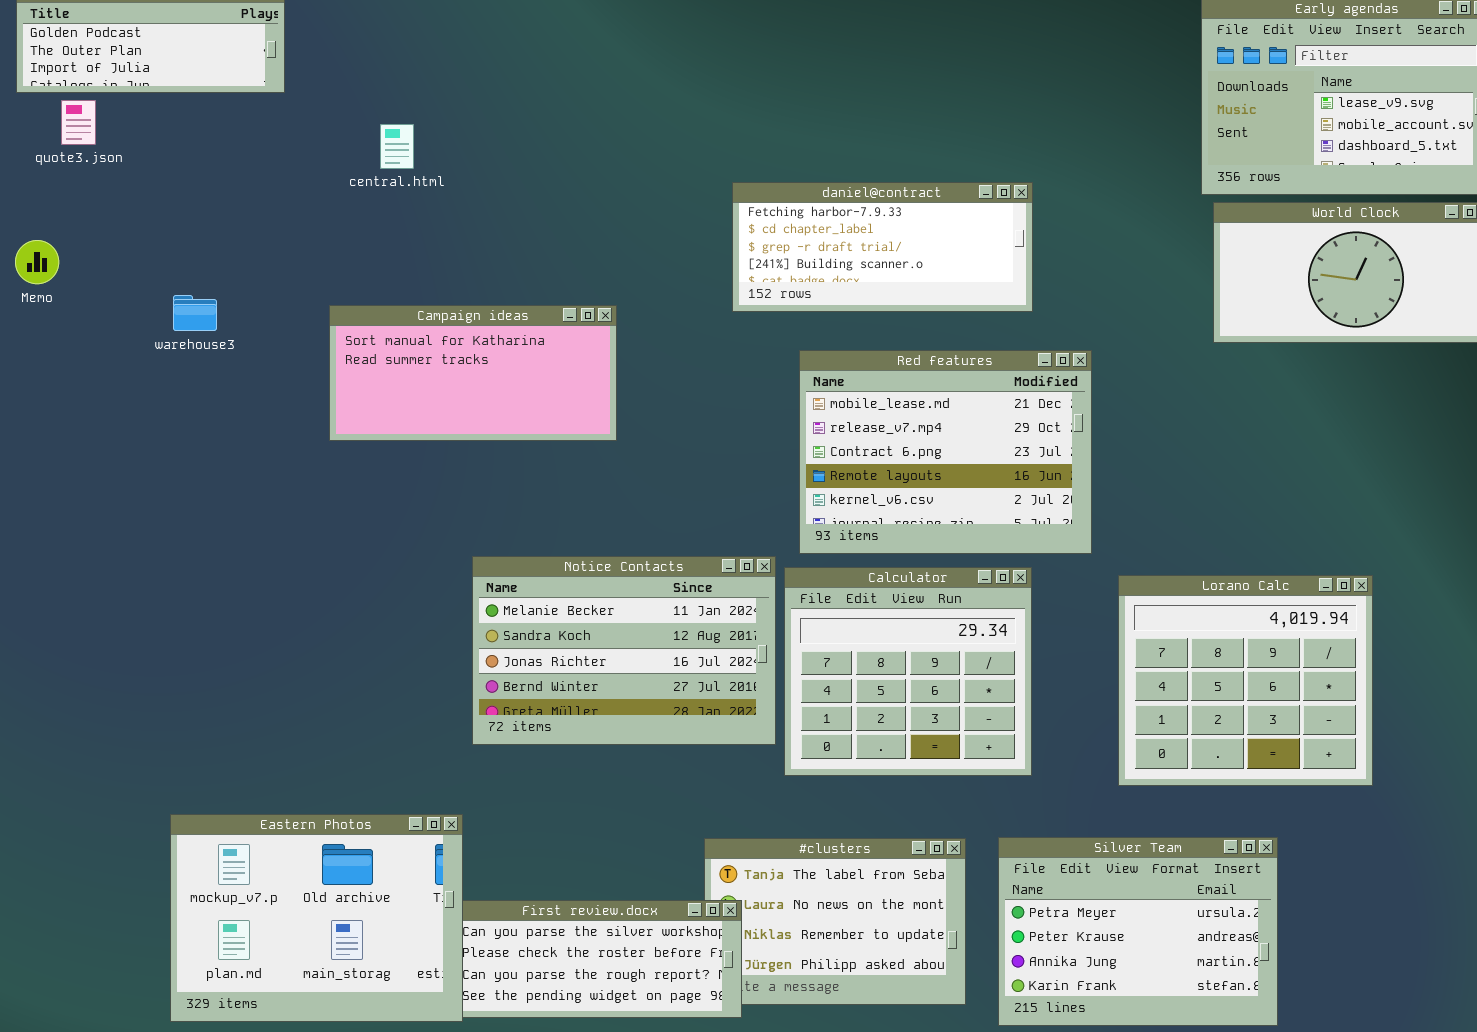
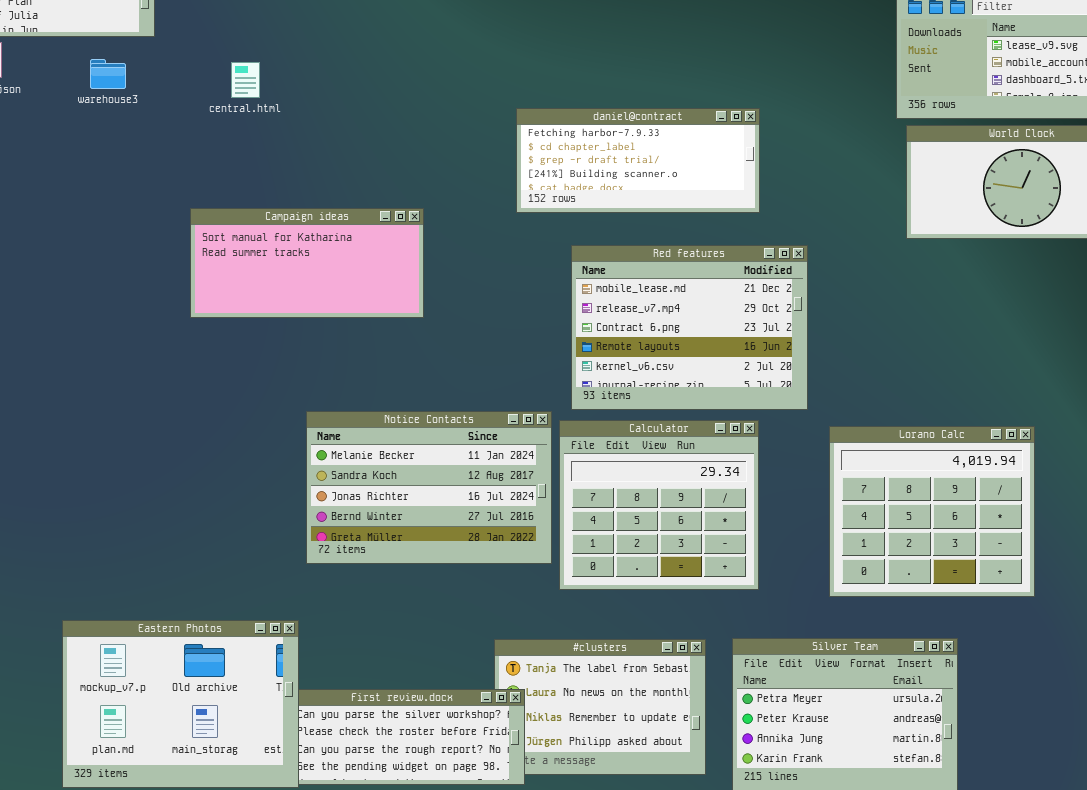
warehouse3: [173,295,217,331] -> [90,59,126,89], moved

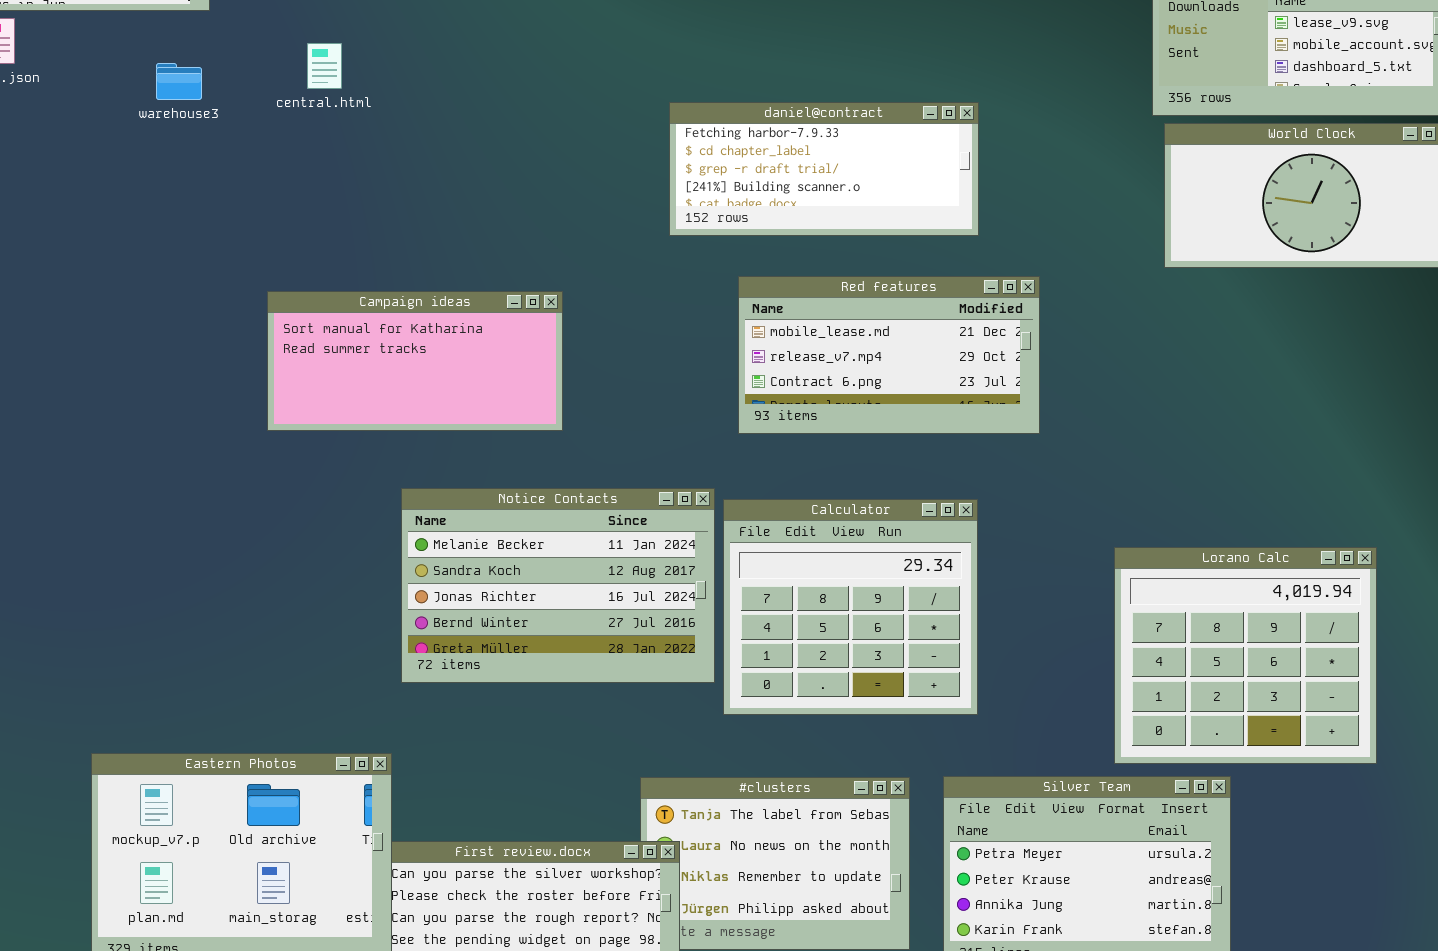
warehouse3: [90,59,126,89] -> [156,63,202,100], moved
Campaign ideas: [190,208,424,318] -> [267,291,563,431], moved
Red features: [571,245,808,410] -> [738,276,1040,434], resized
Lorano Calc: [829,426,1035,597] -> [1114,547,1377,764], moved

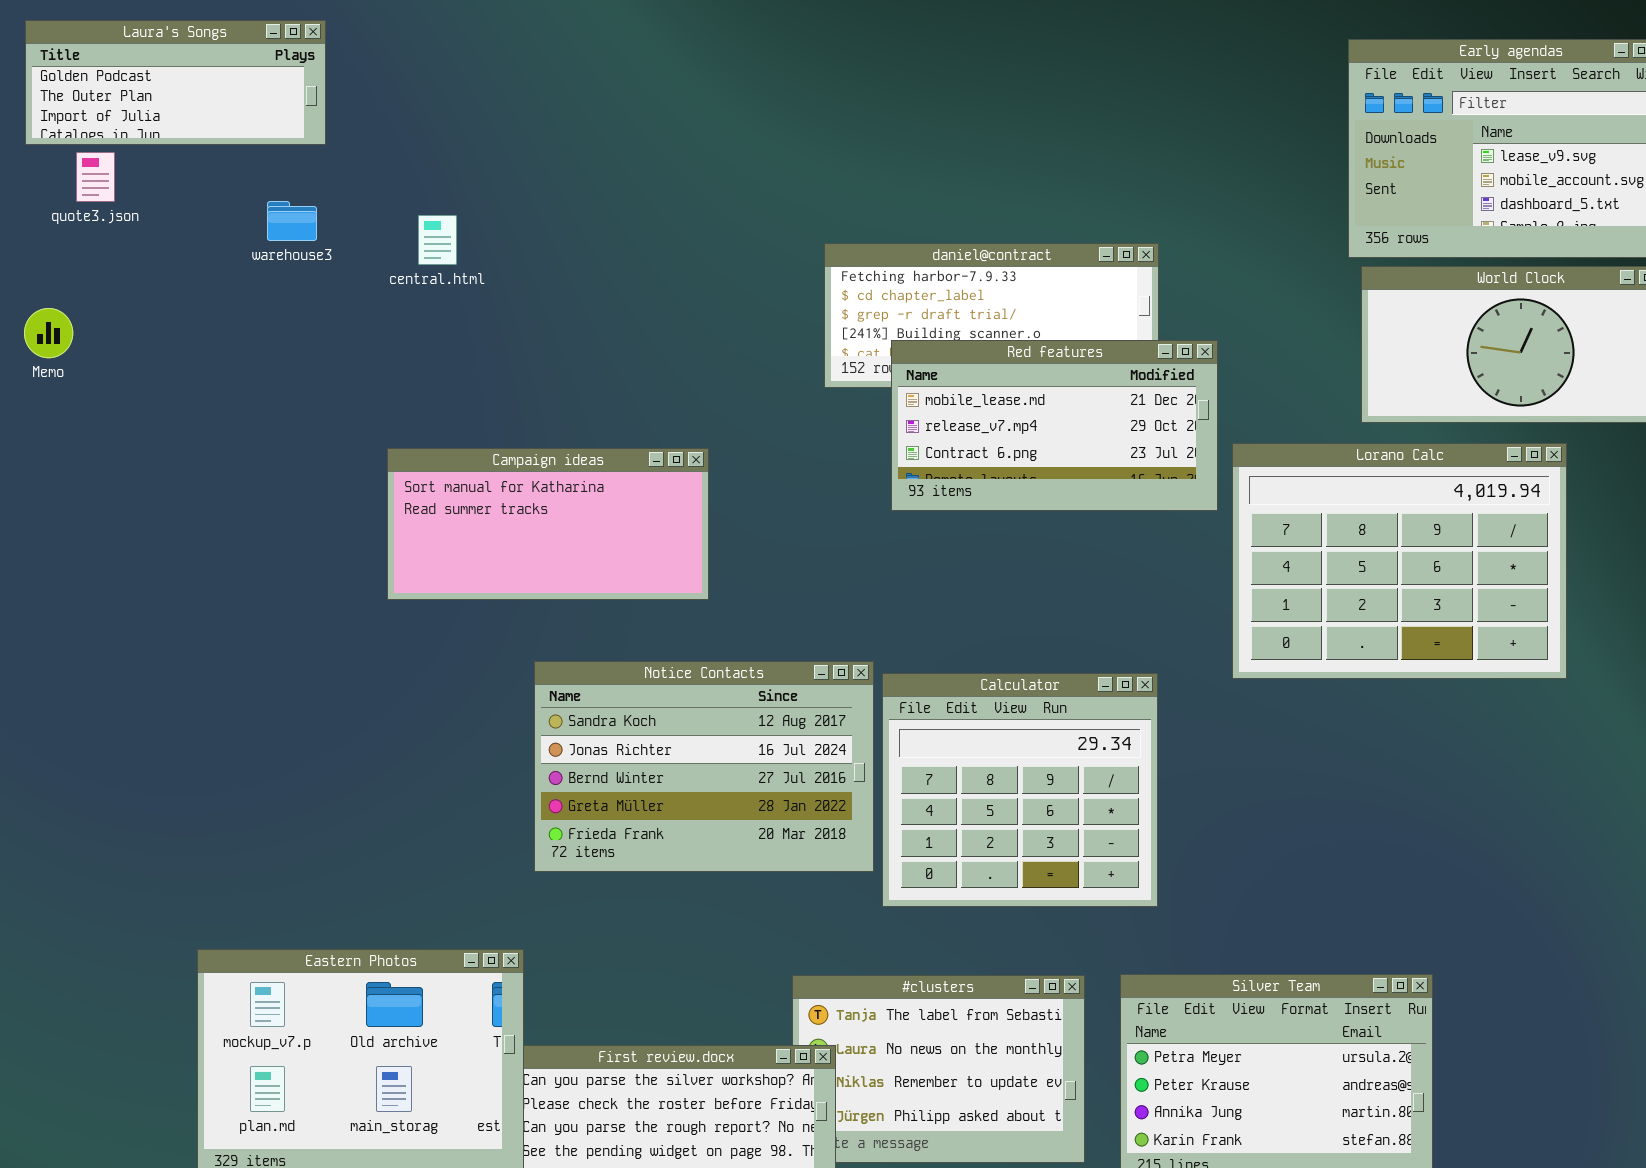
central.html: [307,43,342,89] -> [418,215,457,265], moved
Red features: [738,276,1040,434] -> [891,340,1218,511], moved
Notice Contacts: [401,488,715,683] -> [534,661,874,872], scrolled down 1 row
Lorano Calc: [1114,547,1377,764] -> [1232,443,1567,679], moved, resized

